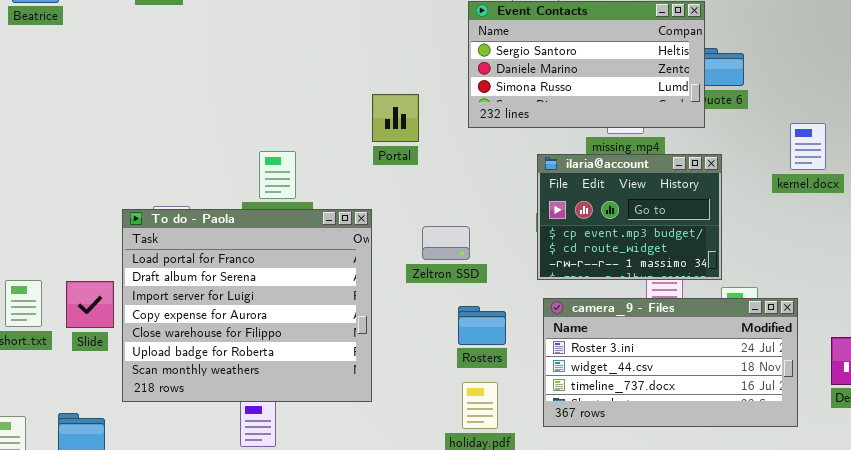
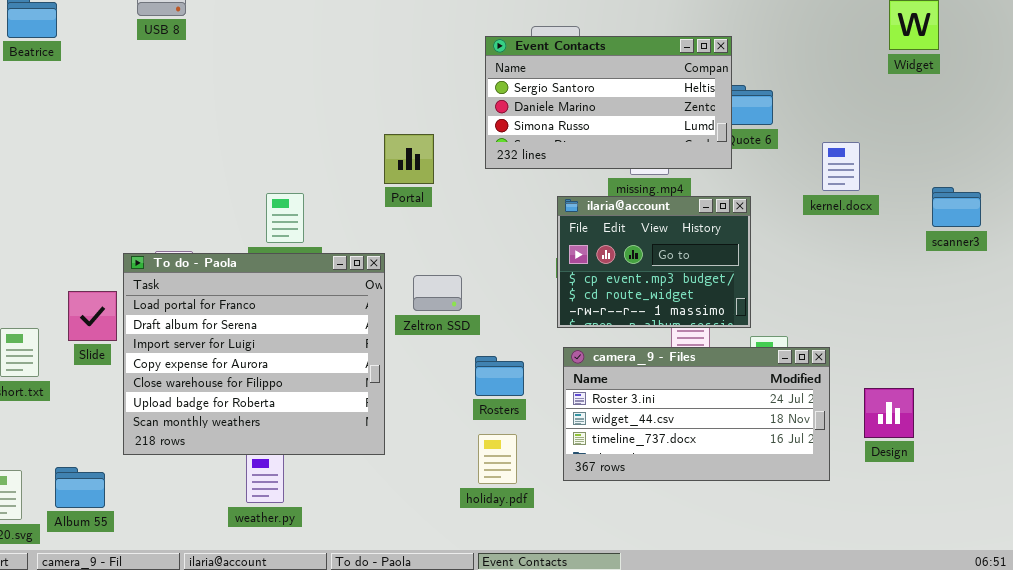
kernel.docx: [790,123,826,170] -> [822,142,860,191], moved
Zeltron SSD: [422,226,470,260] -> [413,275,462,311], moved
Slide: [66,281,114,328] -> [68,291,117,341], moved

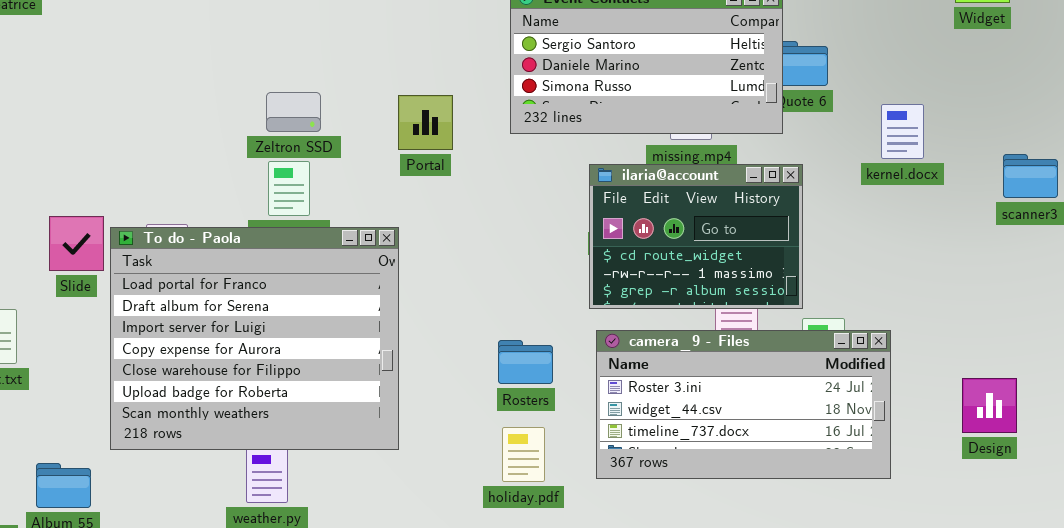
ilaria@account: [557,196,751,328] -> [589,164,803,309], scrolled down 1 row
Zeltron SSD: [413,275,462,311] -> [266,92,321,132], moved
Slide: [68,291,117,341] -> [49,216,104,271], moved
Design: [864,388,914,438] -> [962,378,1017,433], moved

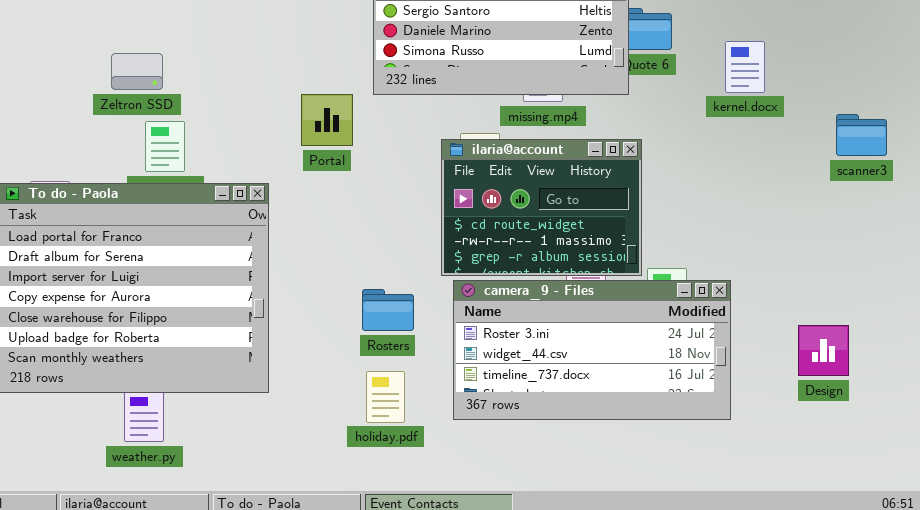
Zeltron SSD: [266,92,321,132] -> [111,53,163,90], moved
Portal: [398,95,453,150] -> [301,94,353,146], moved
kernel.docx: [881,104,924,159] -> [725,41,765,93], moved
ilaria@account: [589,164,803,309] -> [441,139,642,276], moved

